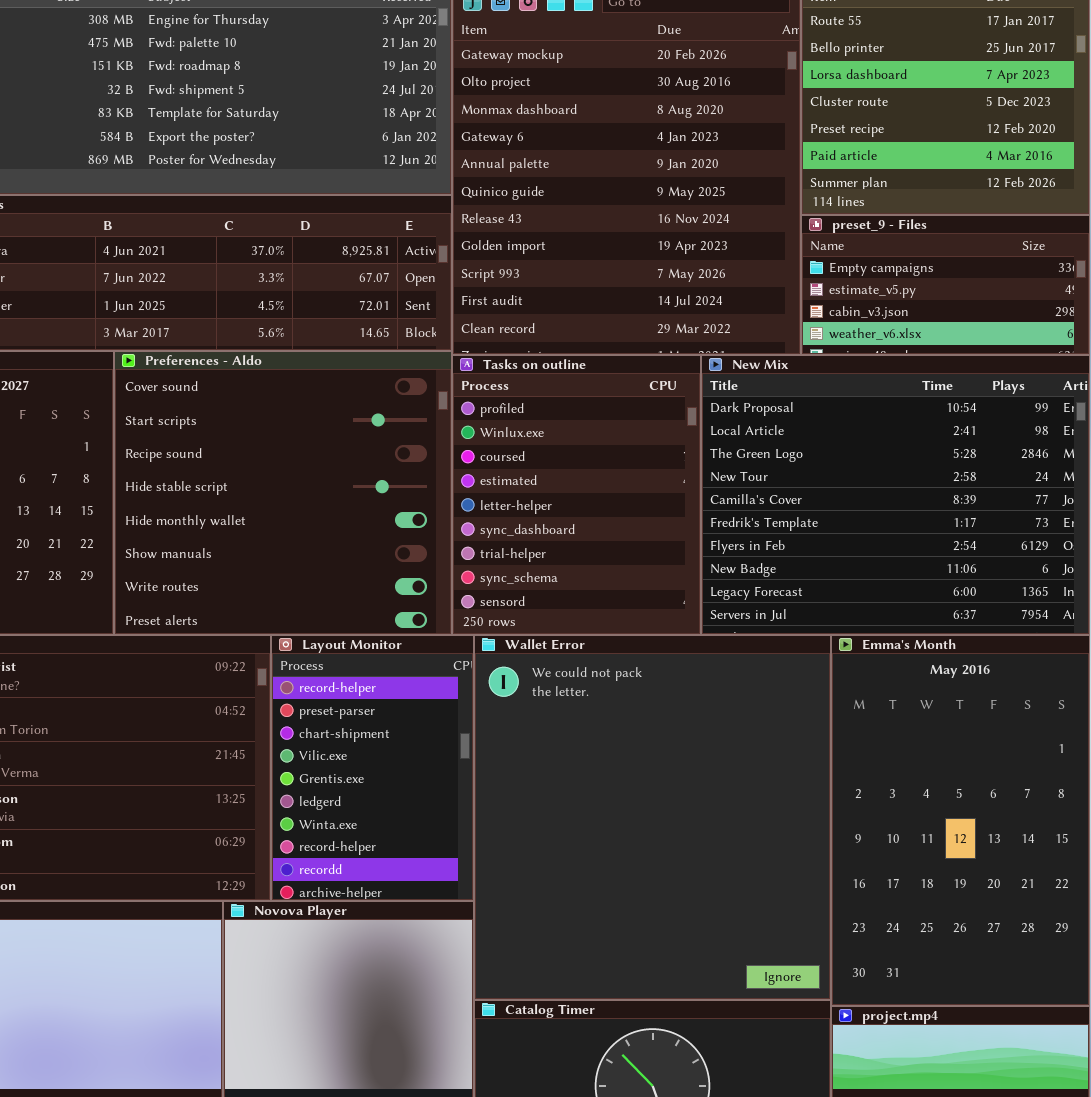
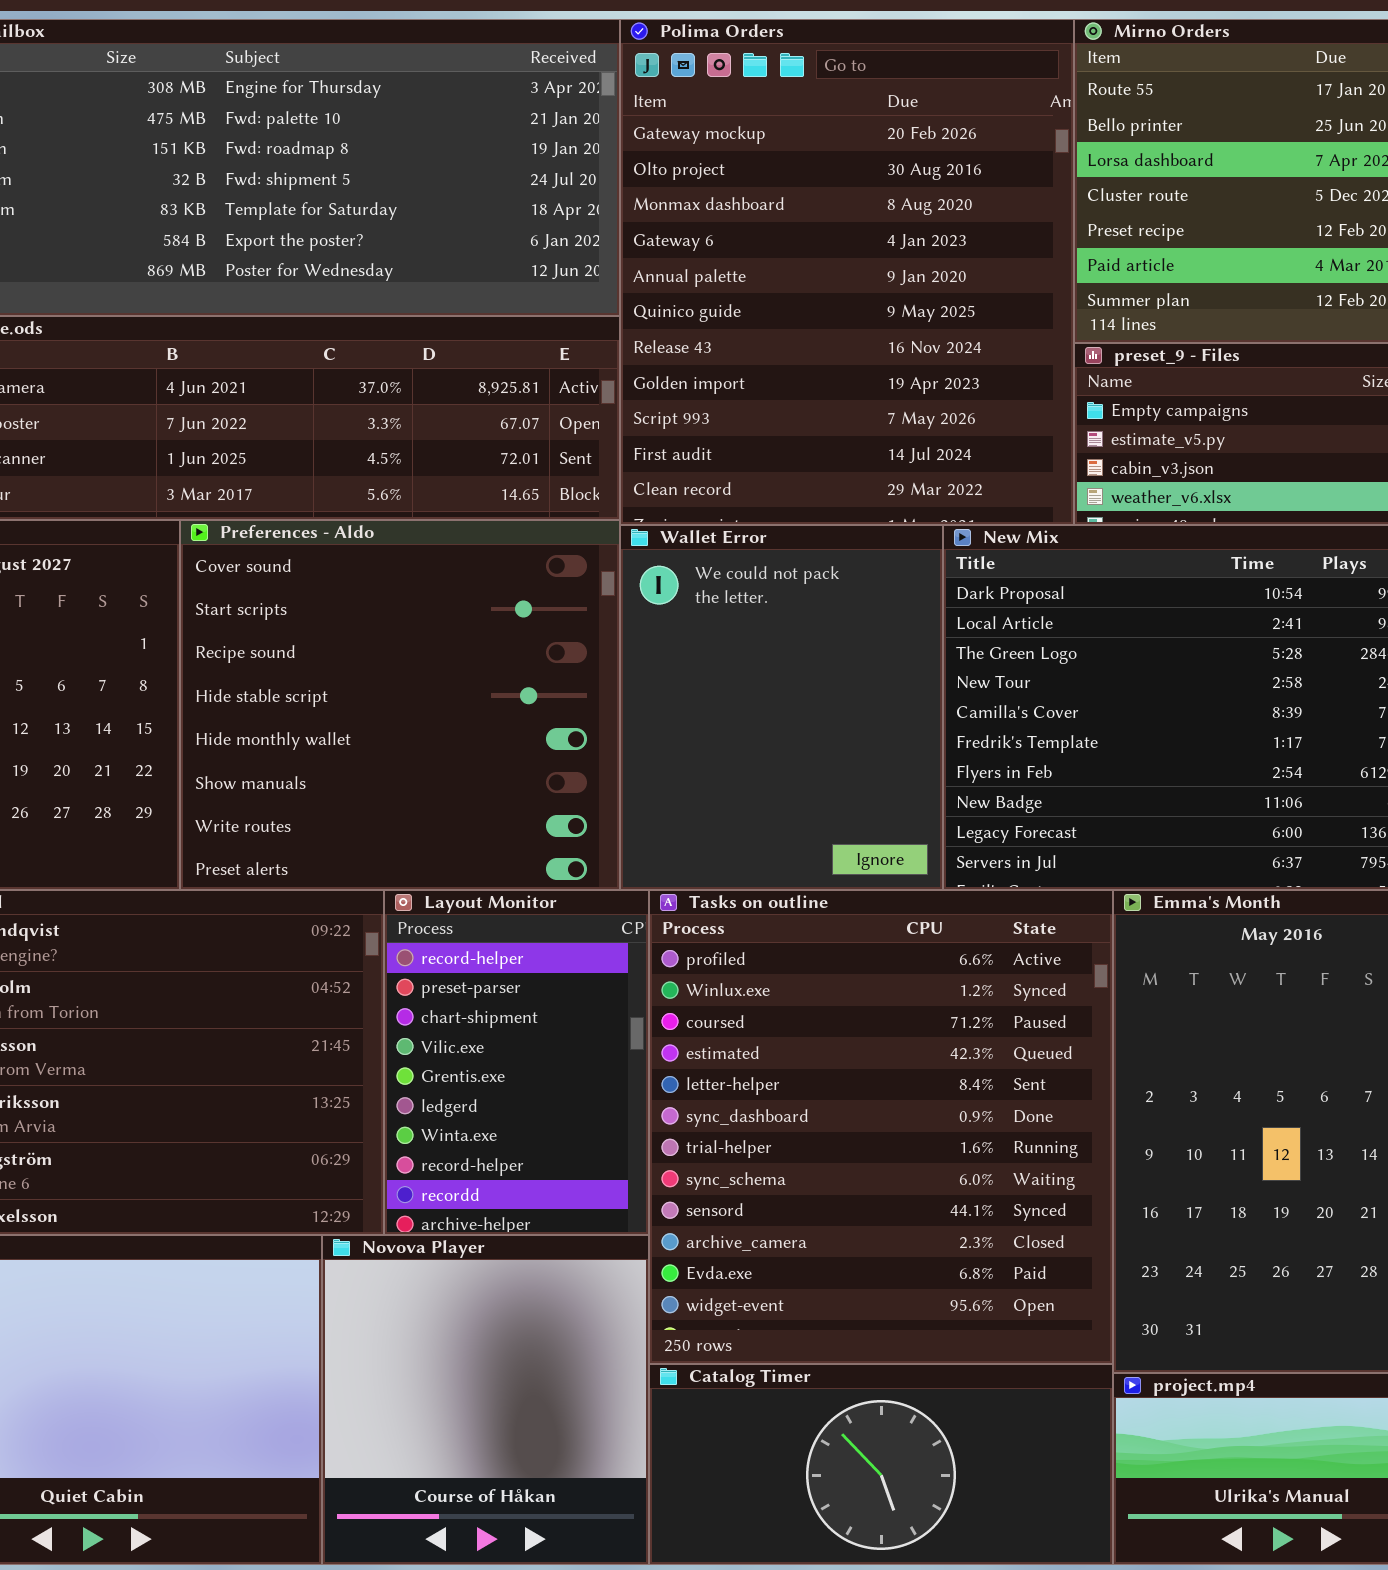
Tasks on outline: [452,355,701,635] -> [649,890,1113,1364], moved, resized
Wallet Error: [474,635,831,1000] -> [620,525,943,890], moved, resized

